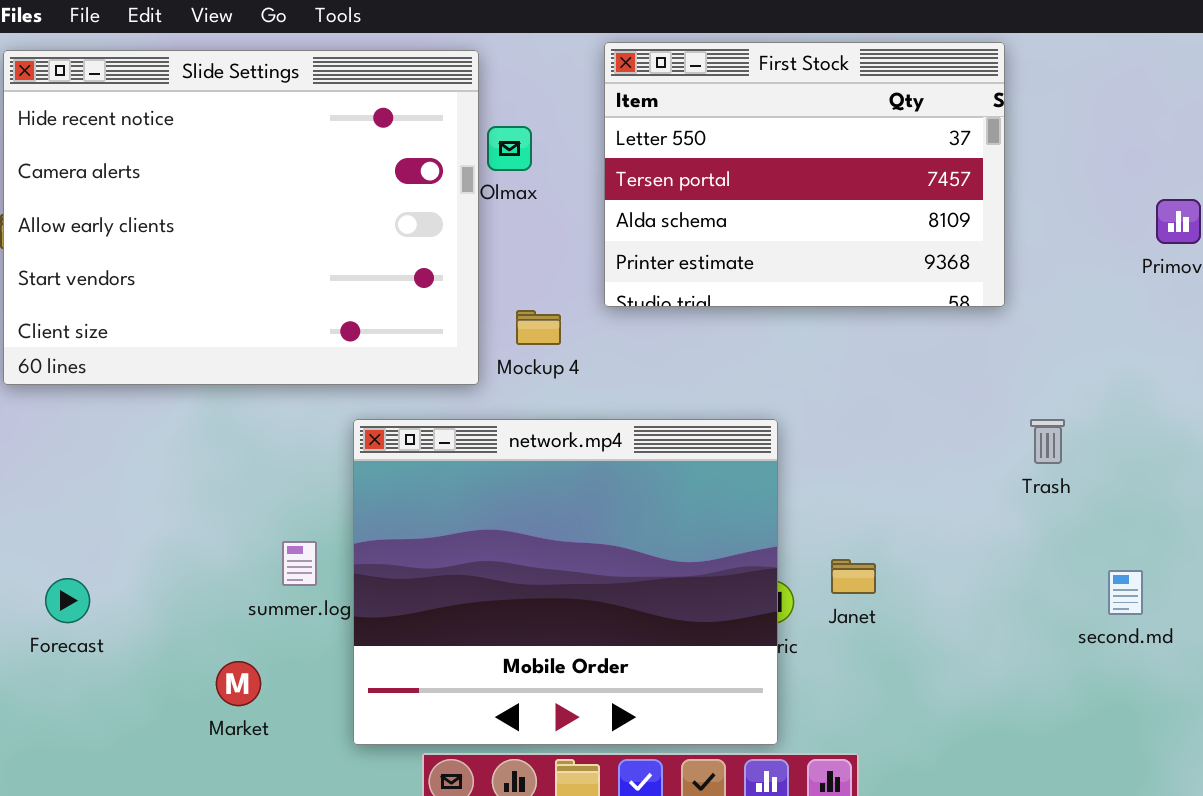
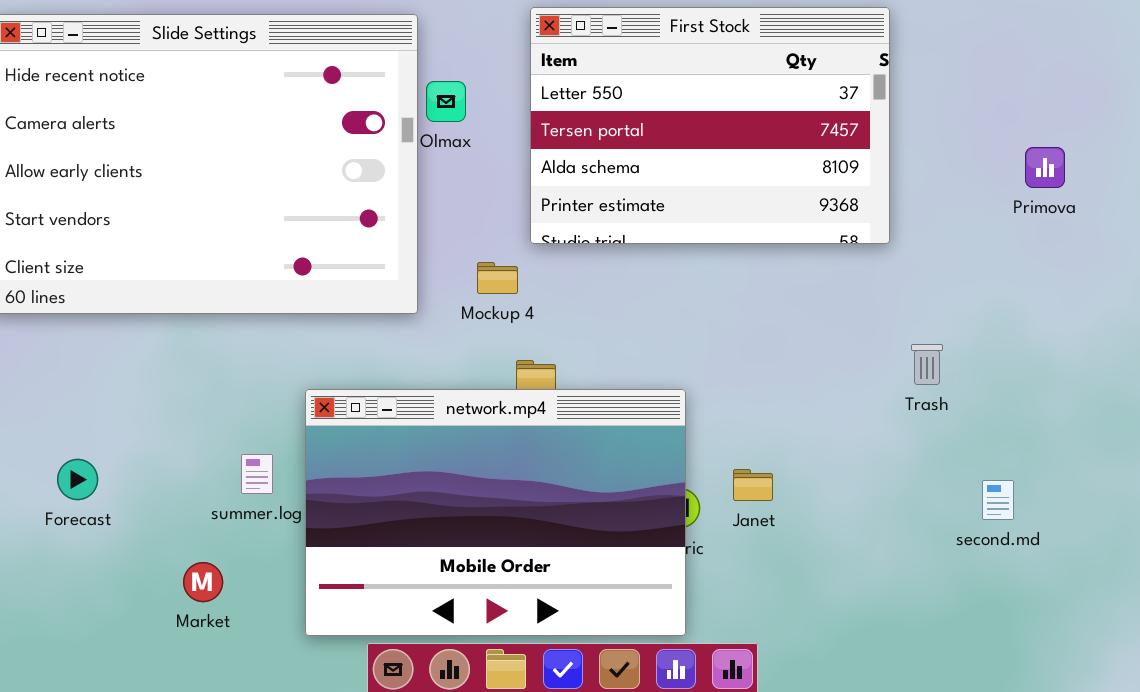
Mockup 4: [516,310,561,345] -> [477,262,518,294], moved
network.mp4: [353,419,778,745] -> [305,389,686,636], resized
Forecast: [45,578,90,623] -> [57,459,98,500], moved

